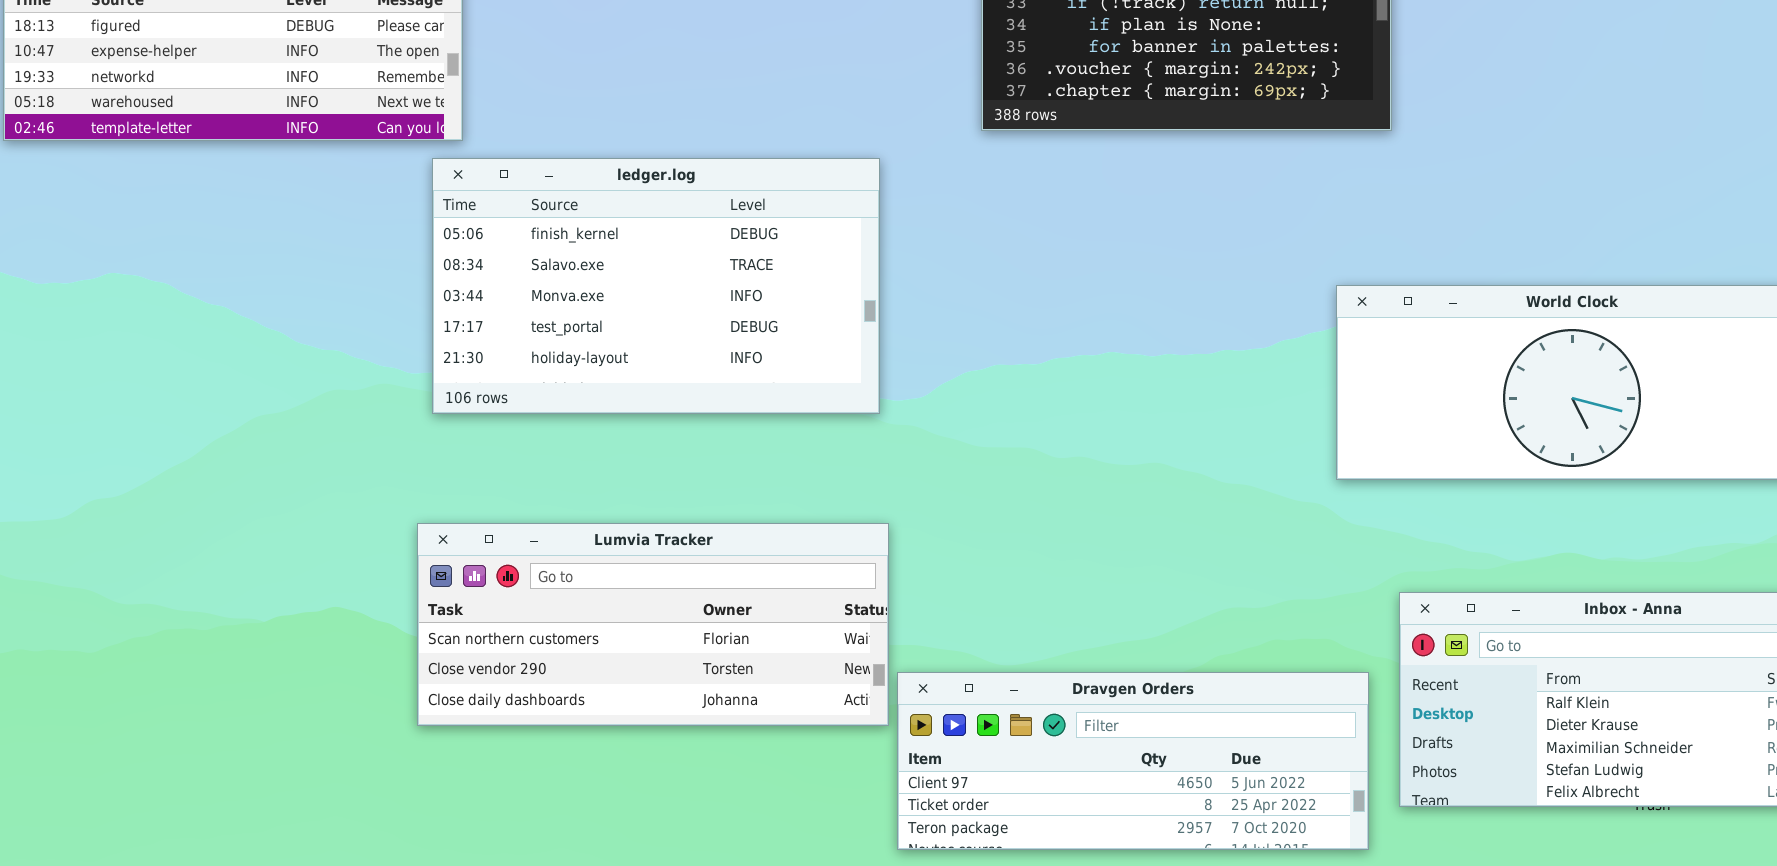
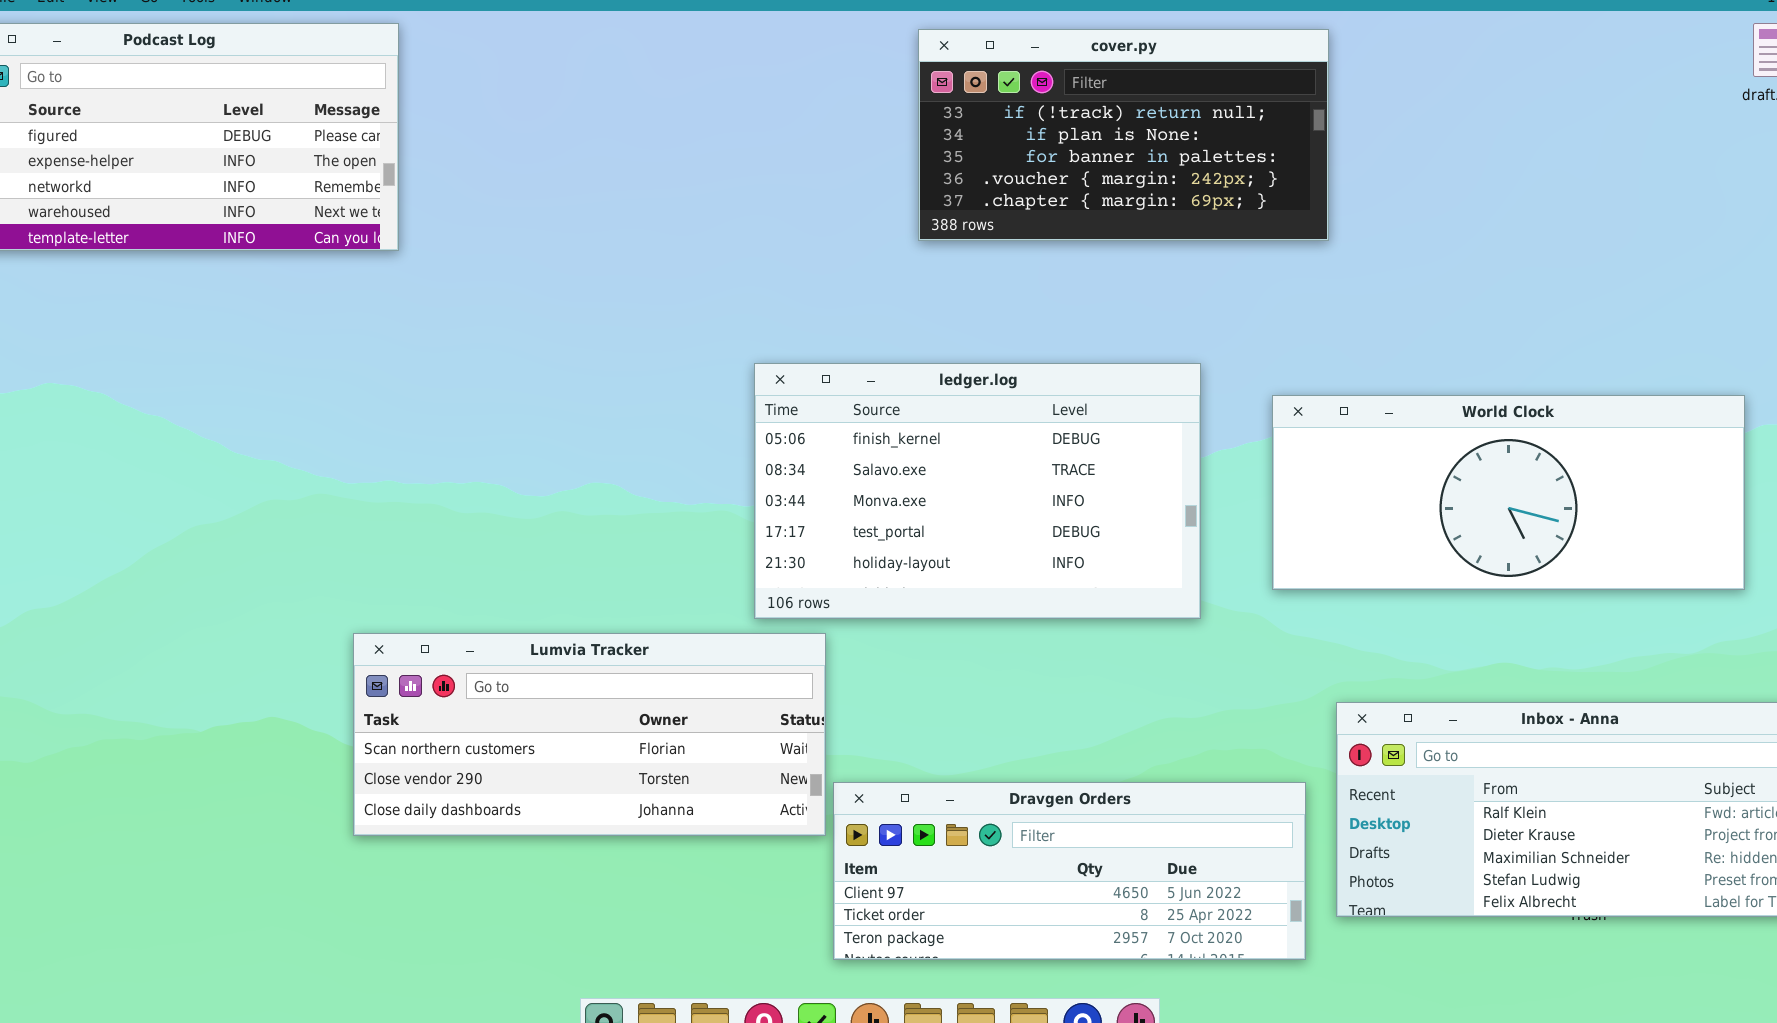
ledger.log: [432,158,880,414] -> [754,363,1201,619], moved

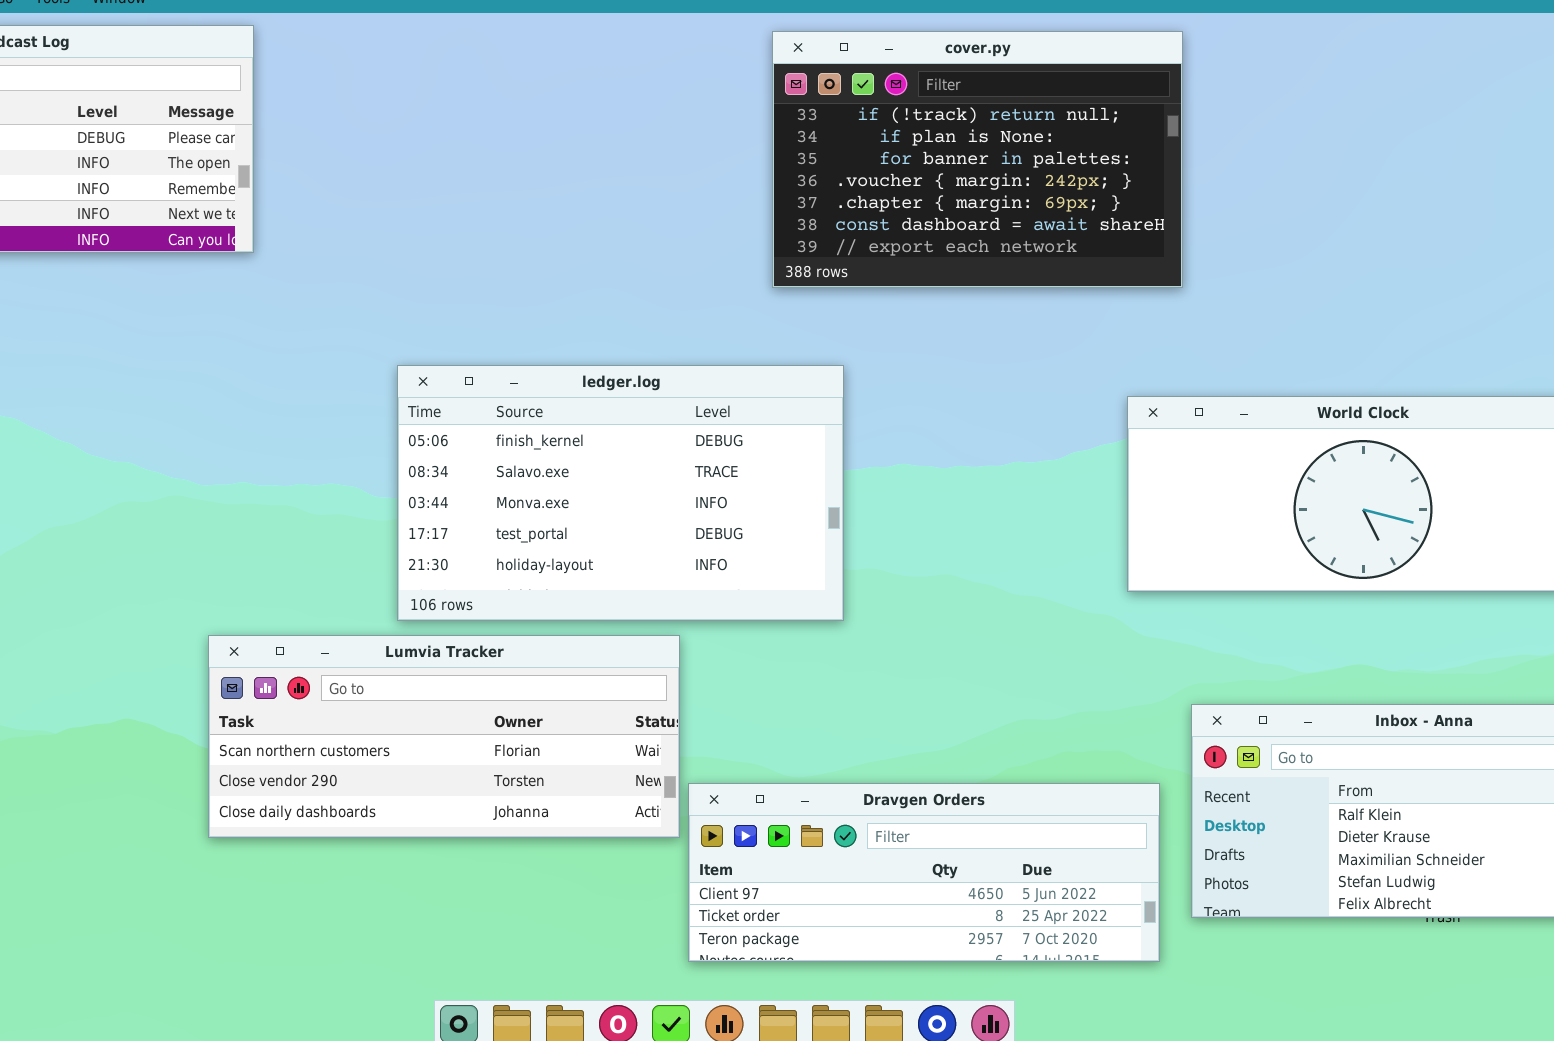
cover.py: [918,29,1329,241] -> [772,31,1183,288], resized
ledger.log: [754,363,1201,619] -> [397,365,844,621], moved

